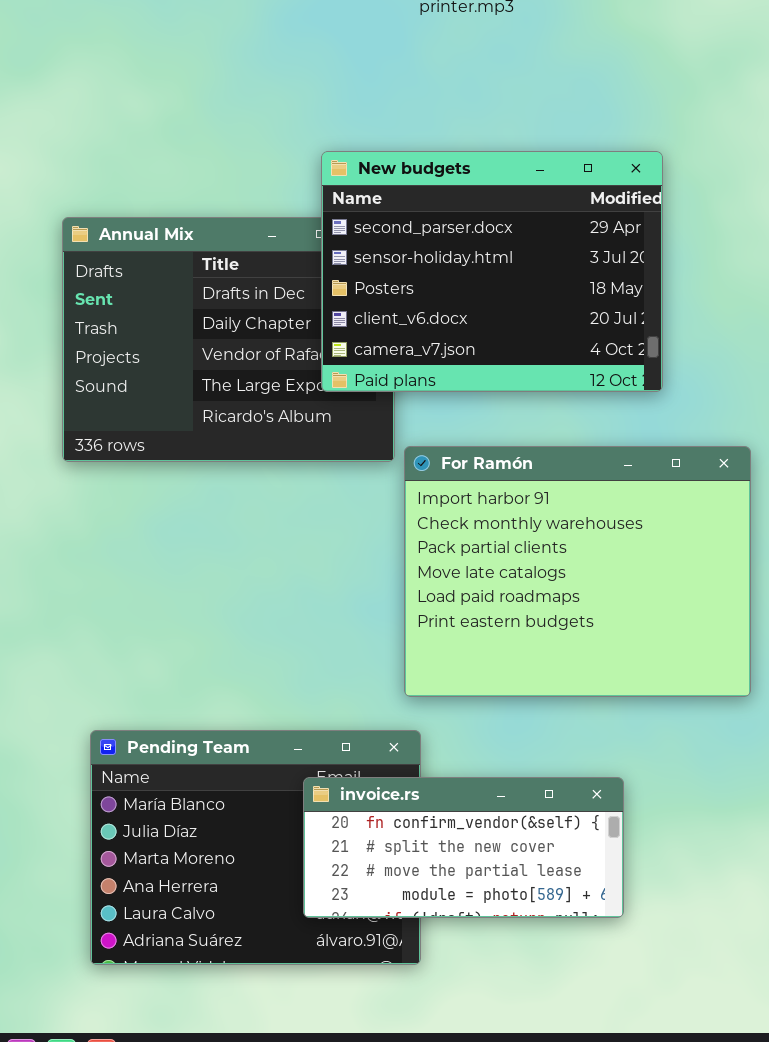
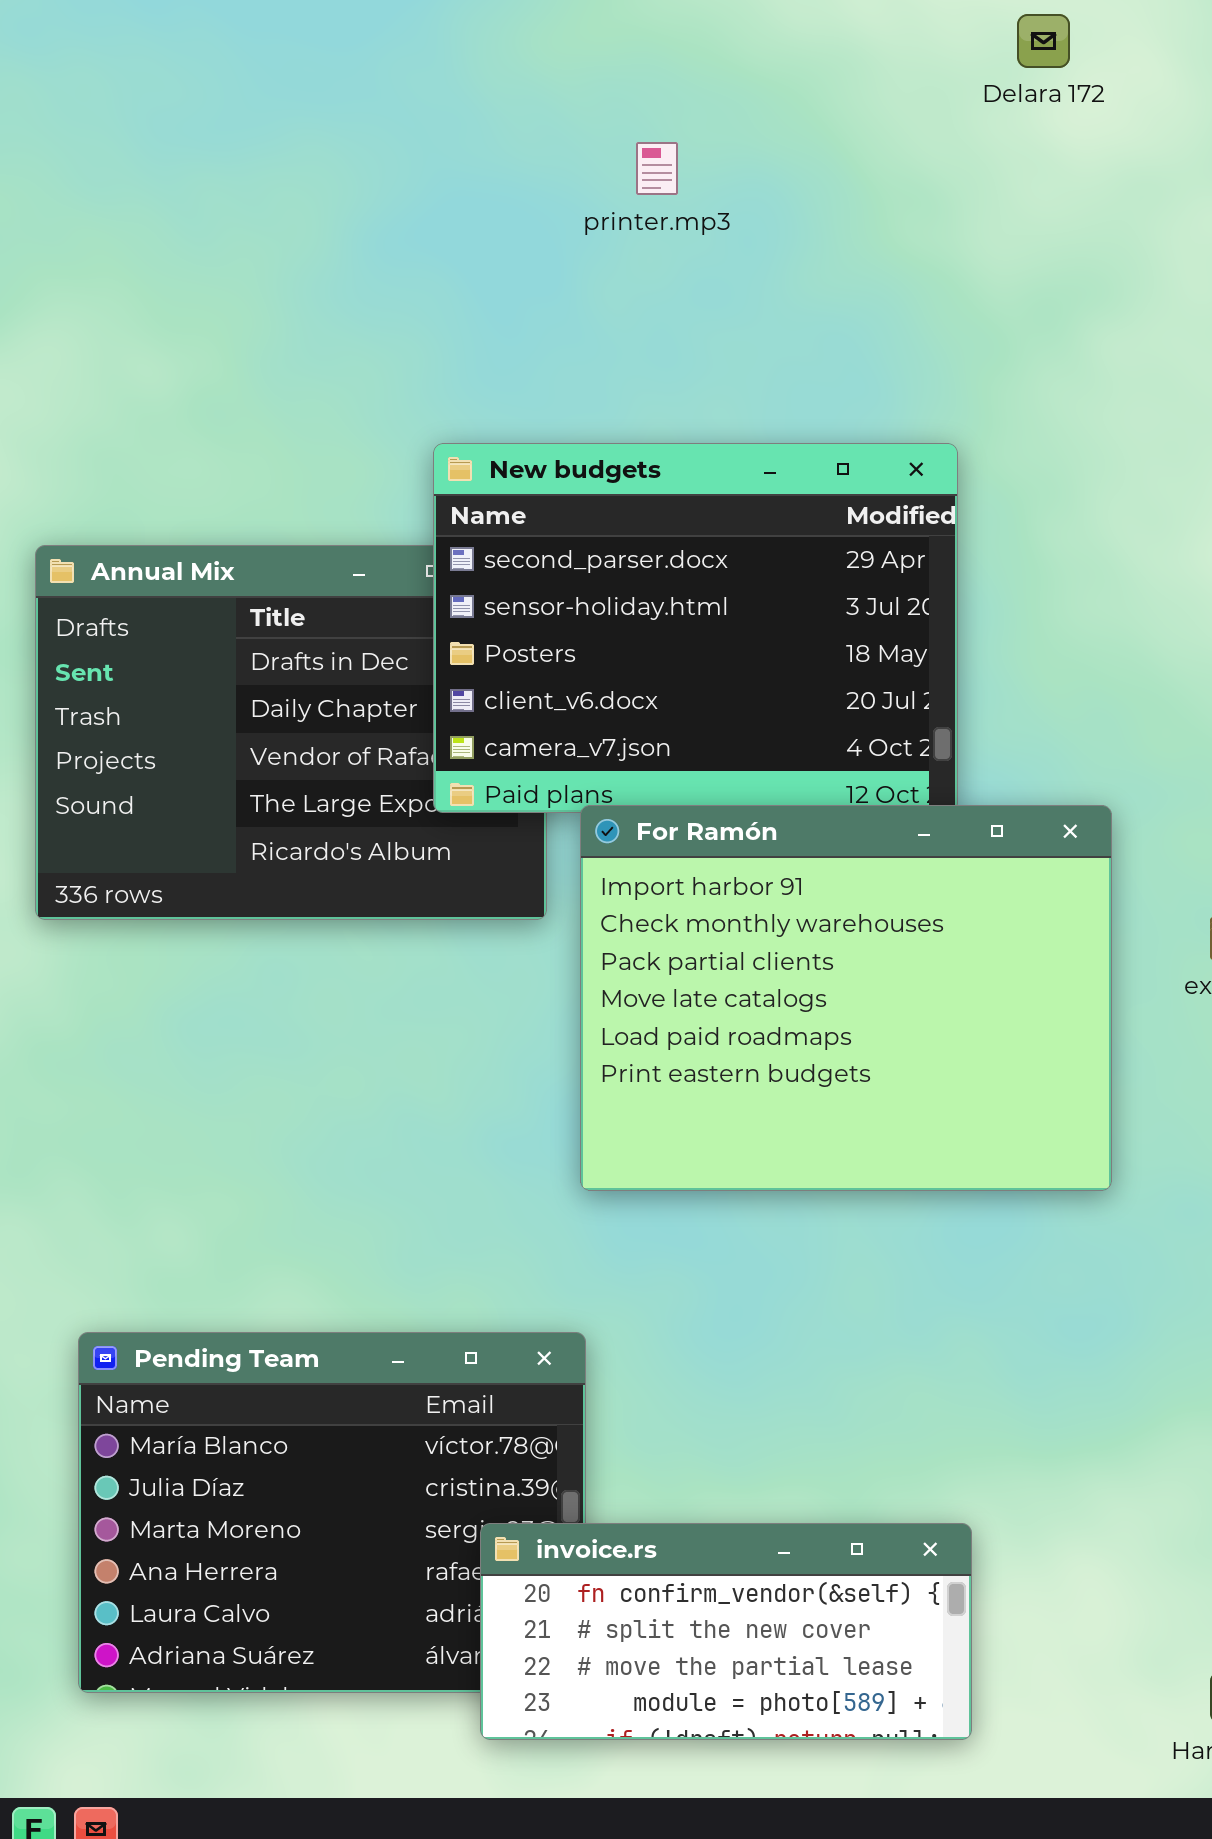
For Ramón: [404,446,751,697] -> [580,805,1112,1191], moved
invoice.rs: [303,777,624,918] -> [480,1523,972,1740], moved

